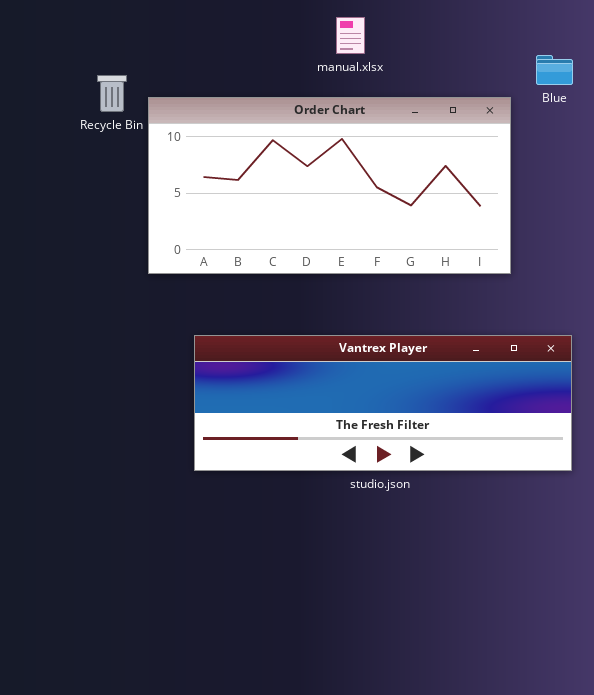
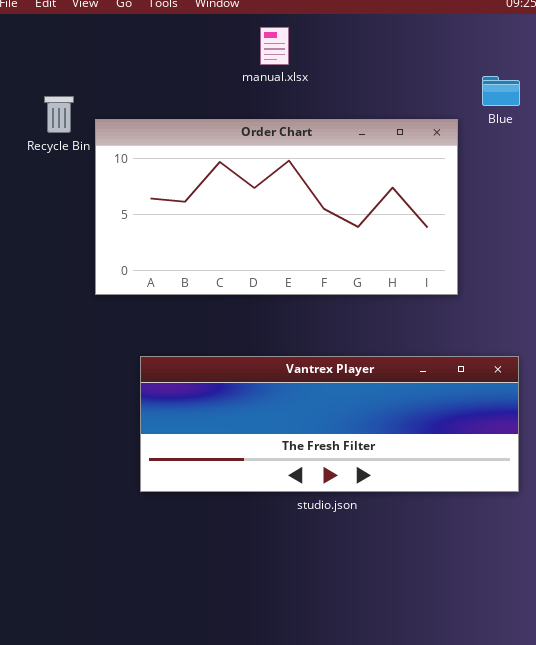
manual.xlsx: [336,17,365,54] -> [260,27,289,65], moved

